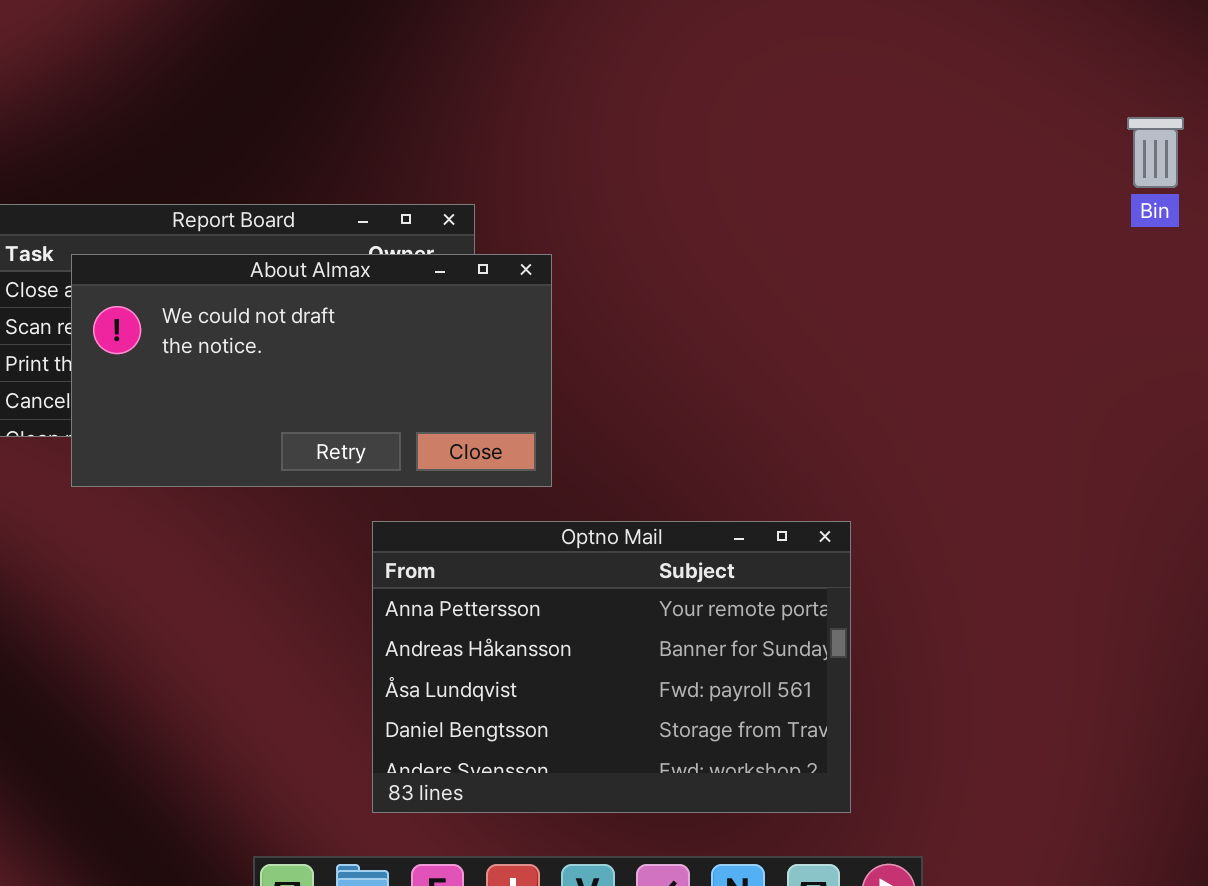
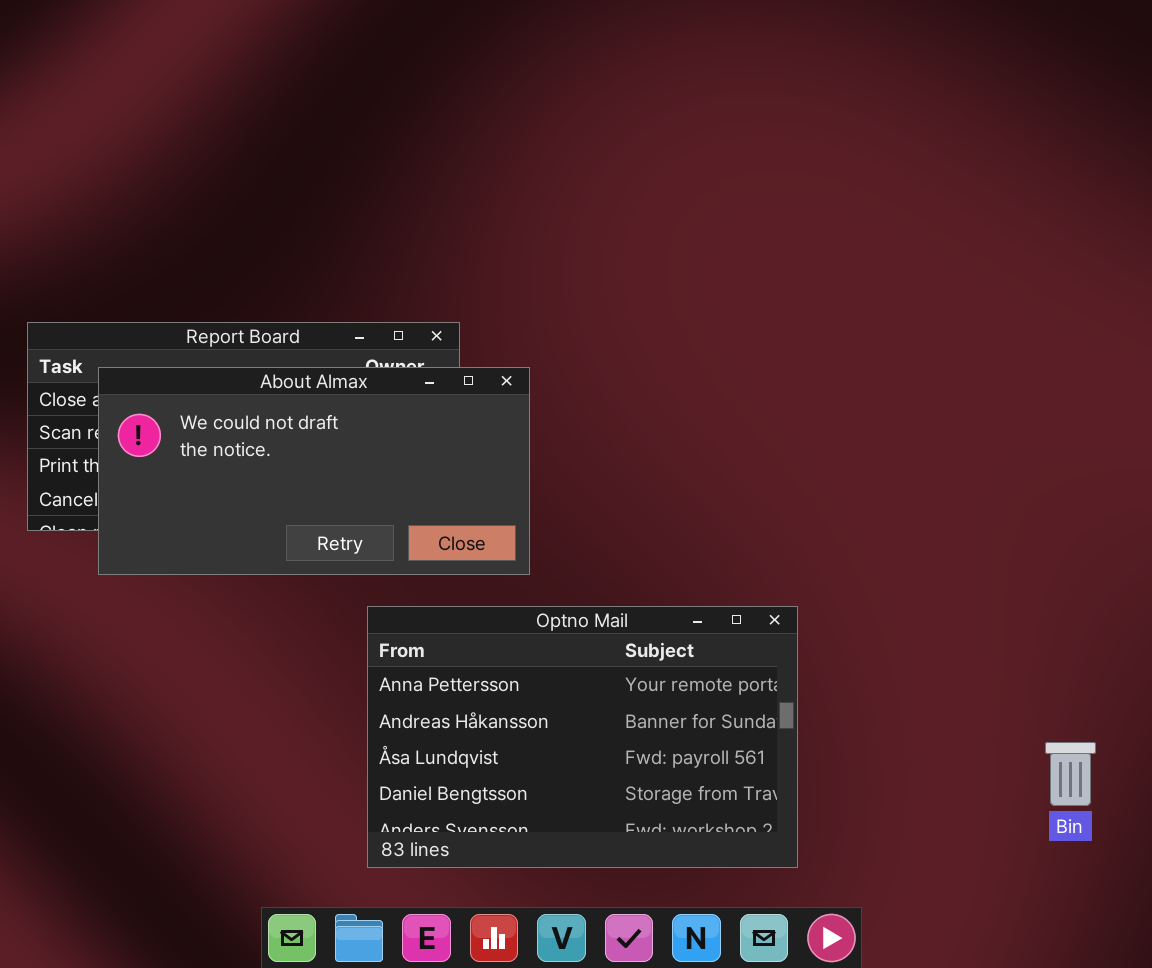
Bin: [1127,117,1184,188] -> [1045,742,1096,806], moved

